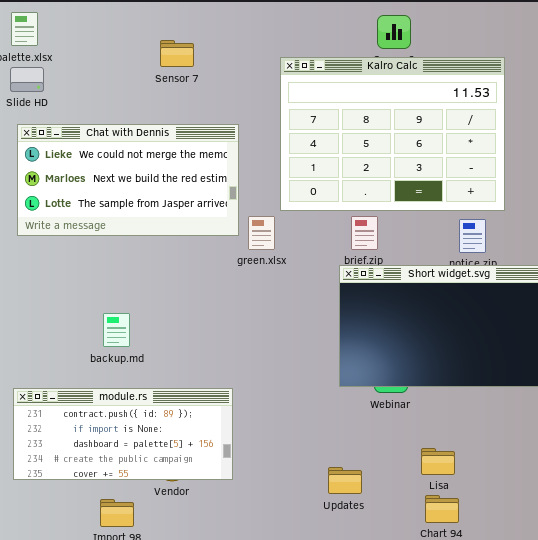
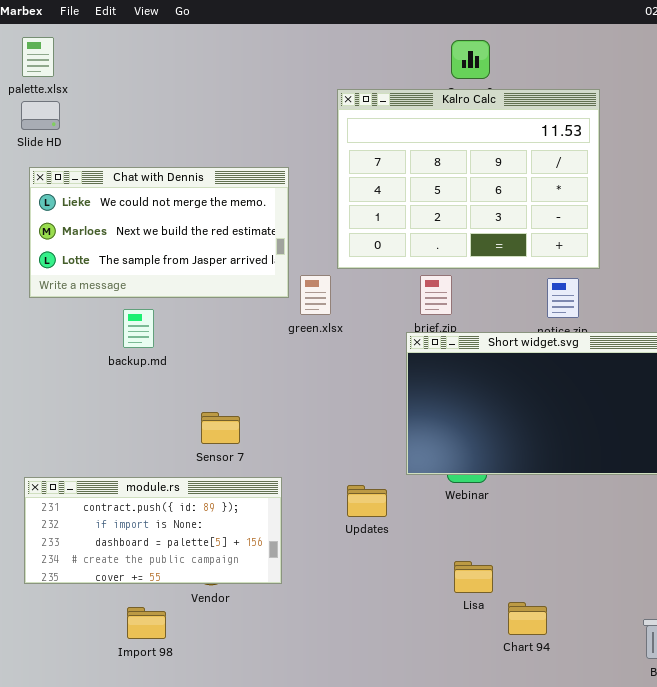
Sensor 7: [160,40,194,67] -> [201,412,240,444], moved
backup.md: [103,313,130,347] -> [123,309,154,348], moved
Lisa: [421,448,455,475] -> [454,561,493,593], moved
Updates: [328,467,362,494] -> [347,485,387,517], moved

